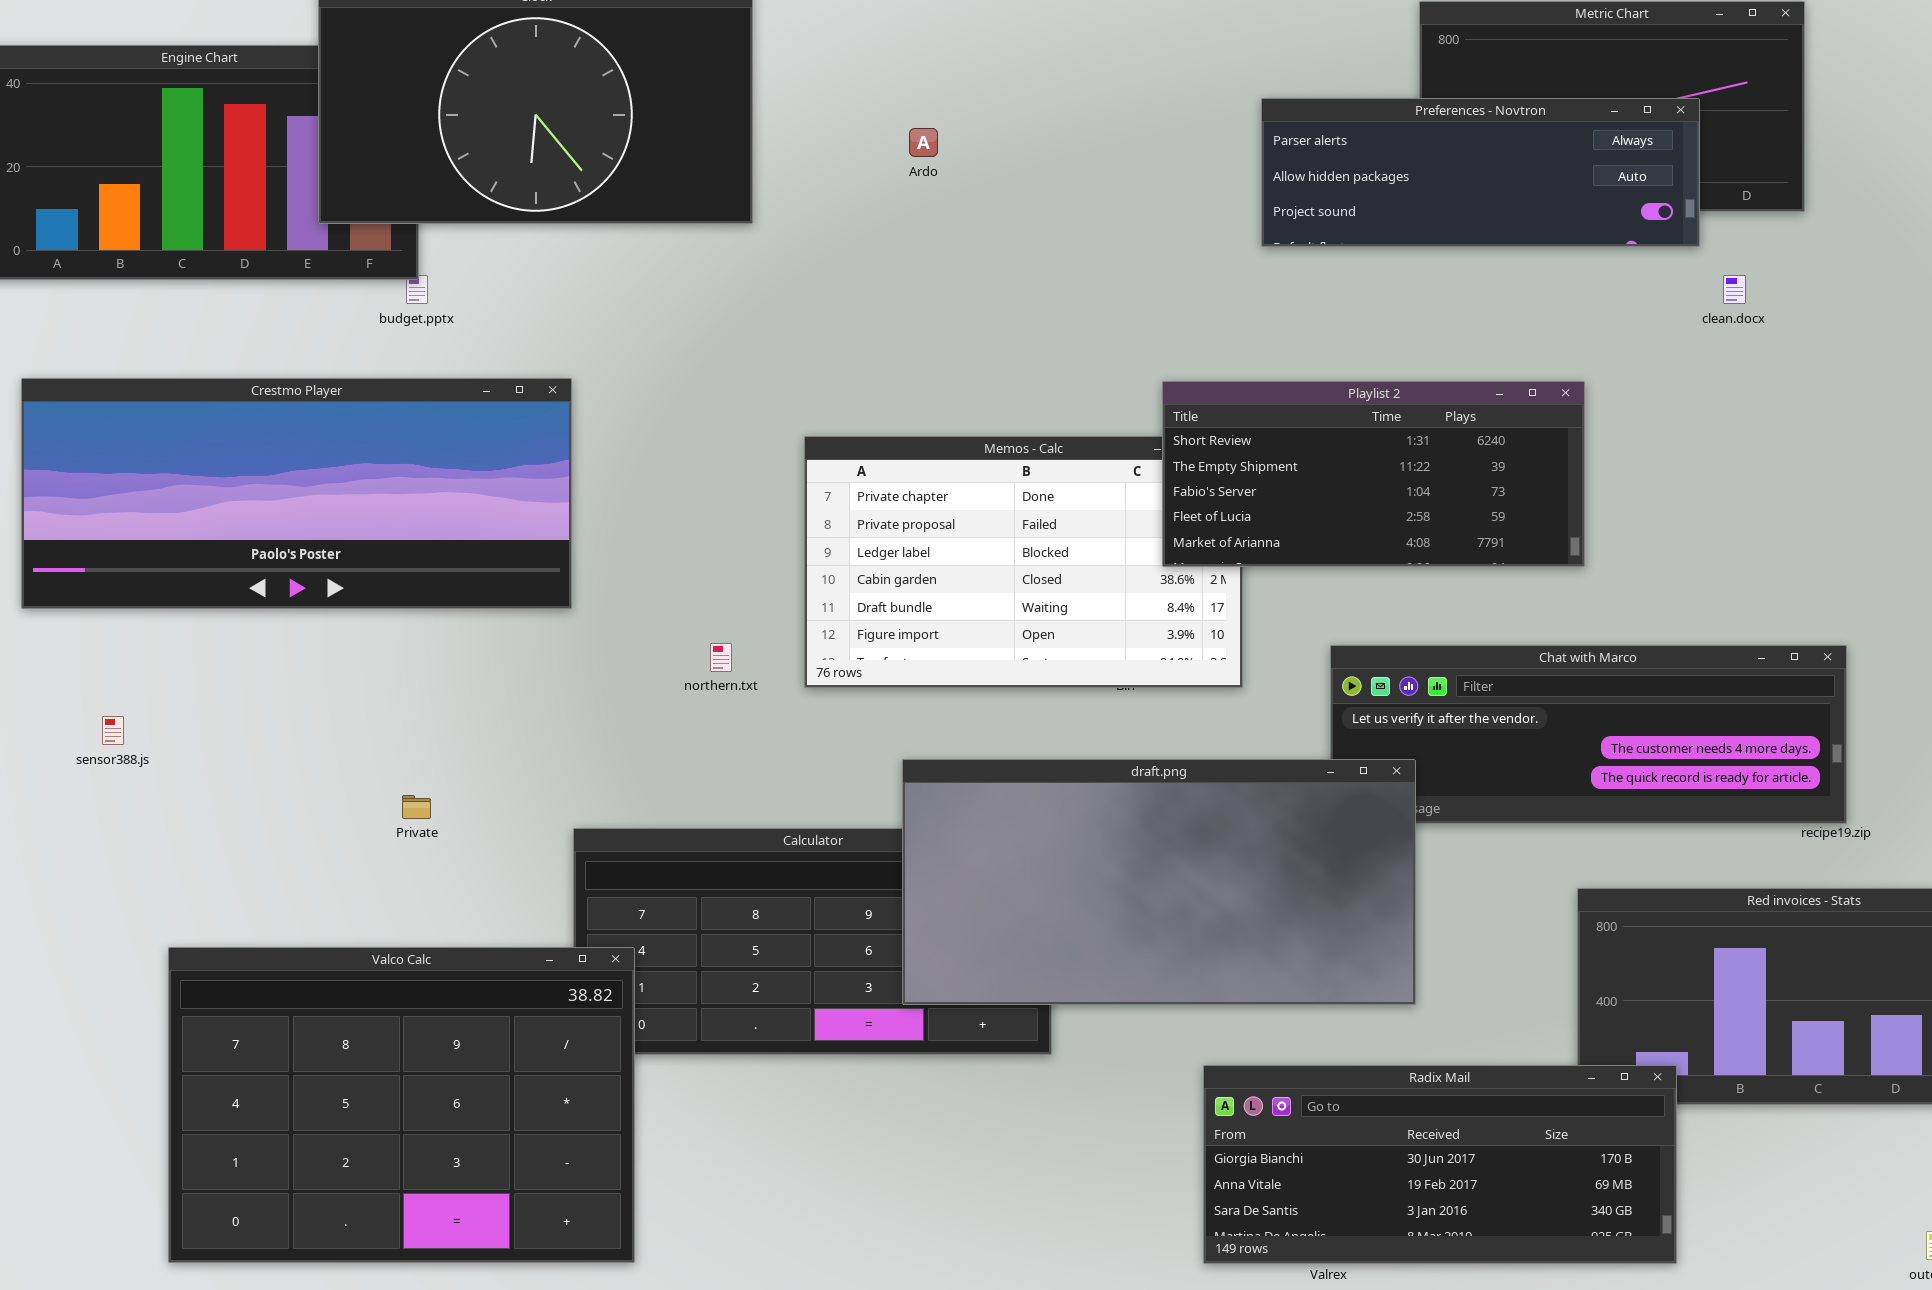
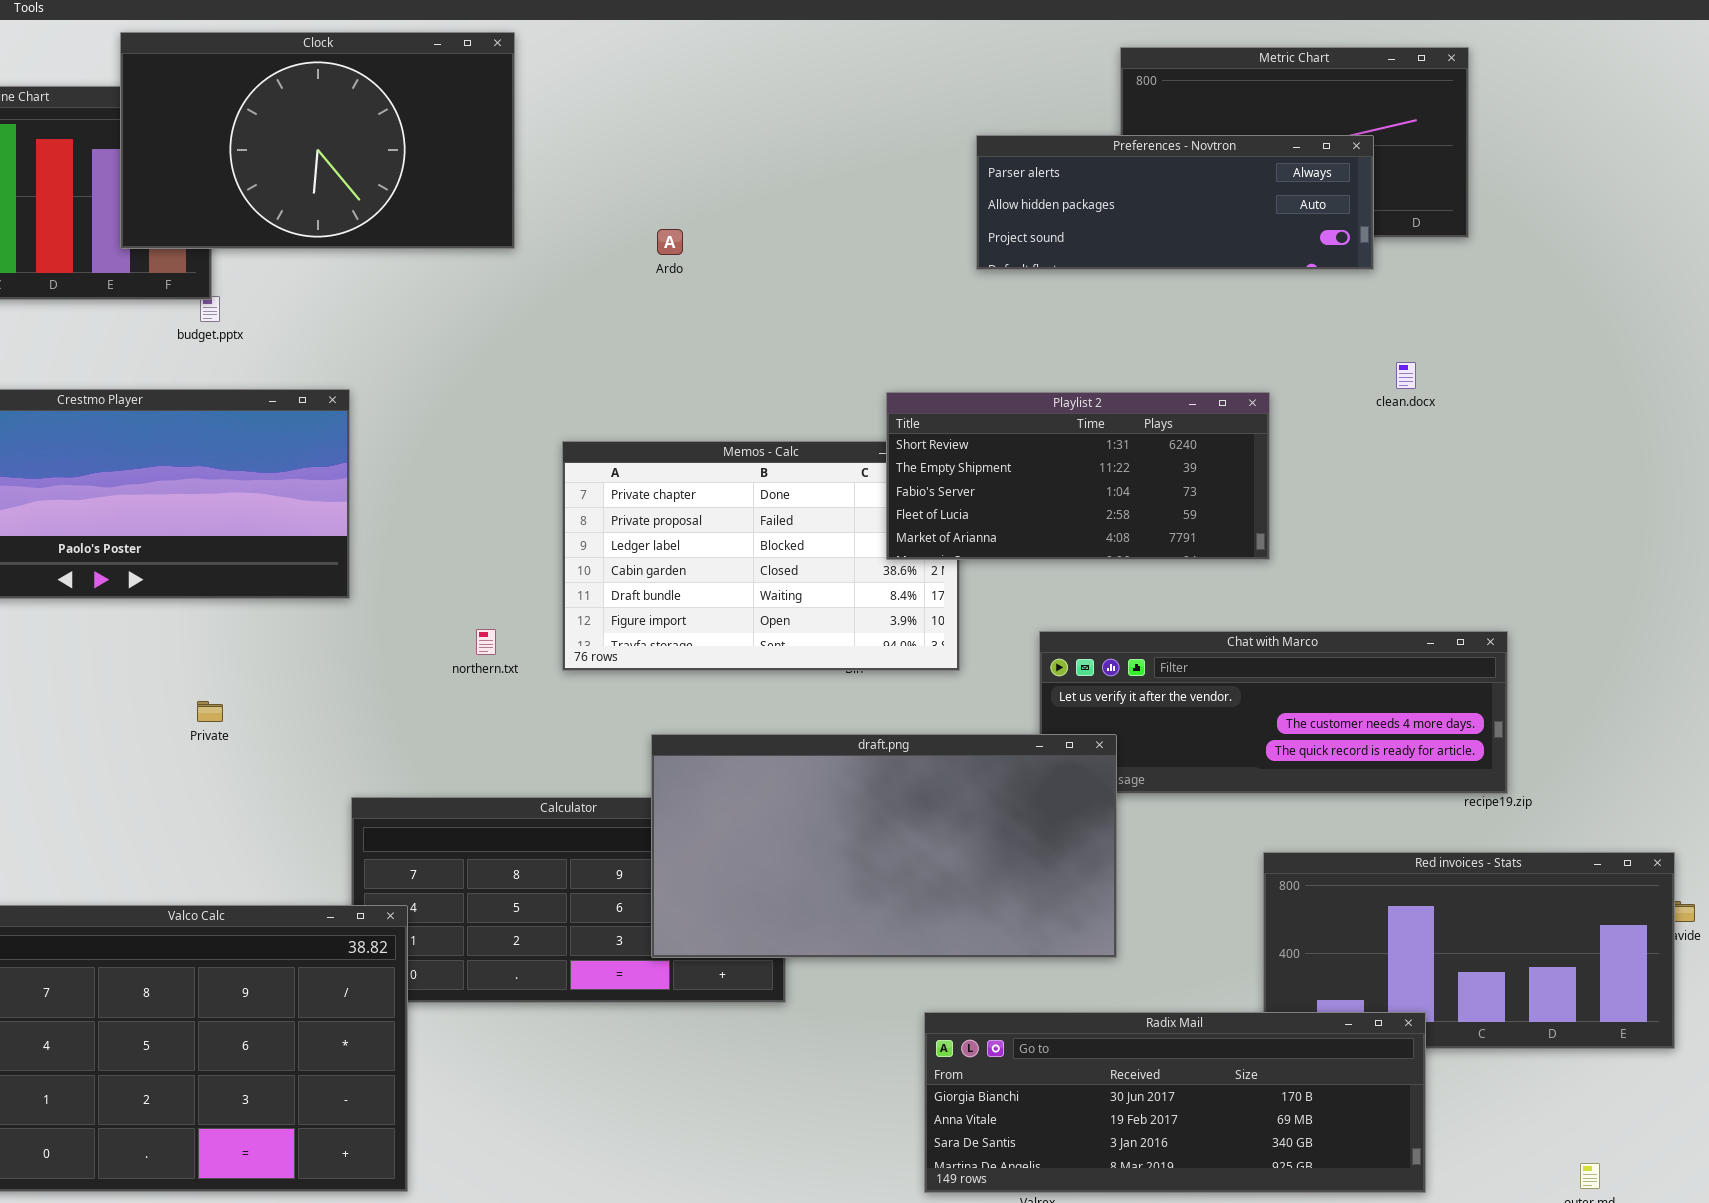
Ardo: [909,128,938,157] -> [657,229,683,255], moved
clean.docx: [1723,275,1746,304] -> [1396,362,1416,389], moved
Private: [402,795,431,819] -> [197,701,223,722], moved
Radix Mail: [1203,1065,1677,1264] -> [924,1012,1426,1193], resized

